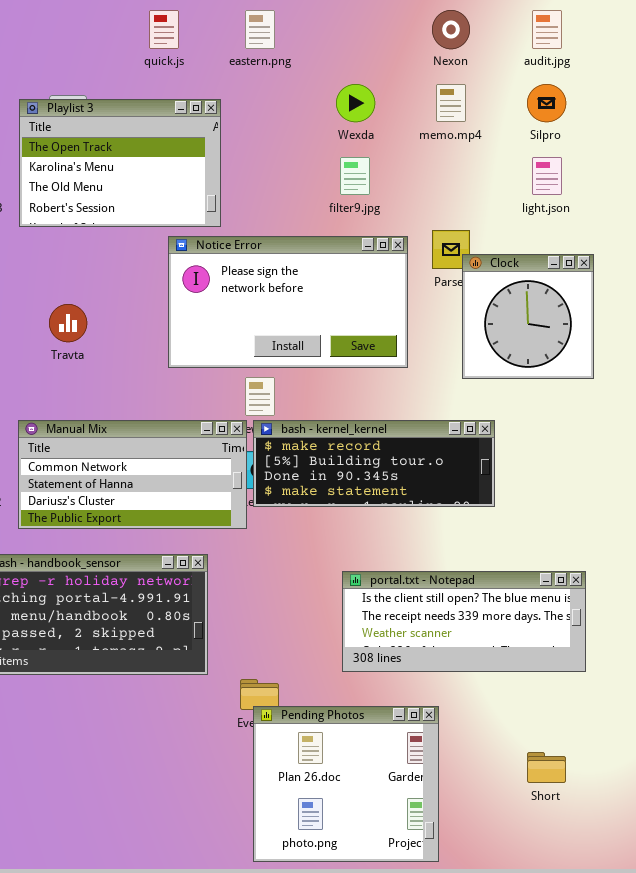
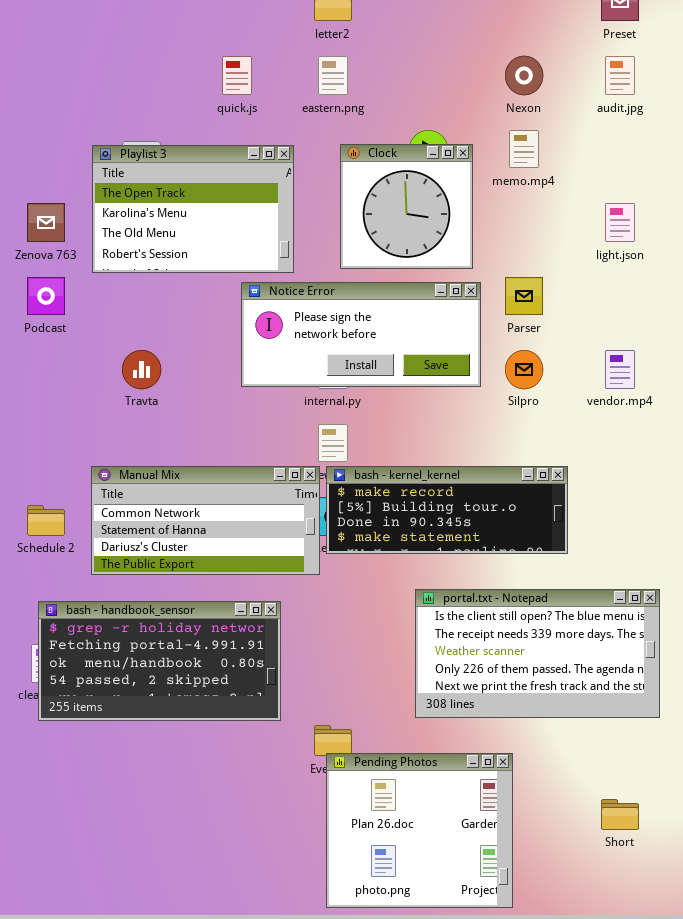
Silpro: [527,84,566,122] -> [505,350,543,389], moved
Notice Error: [168,236,408,368] -> [241,282,481,387], resized
Clock: [462,254,594,379] -> [340,144,473,269], moved
portal.txt - Notepad: [342,571,586,672] -> [415,589,660,718], resized

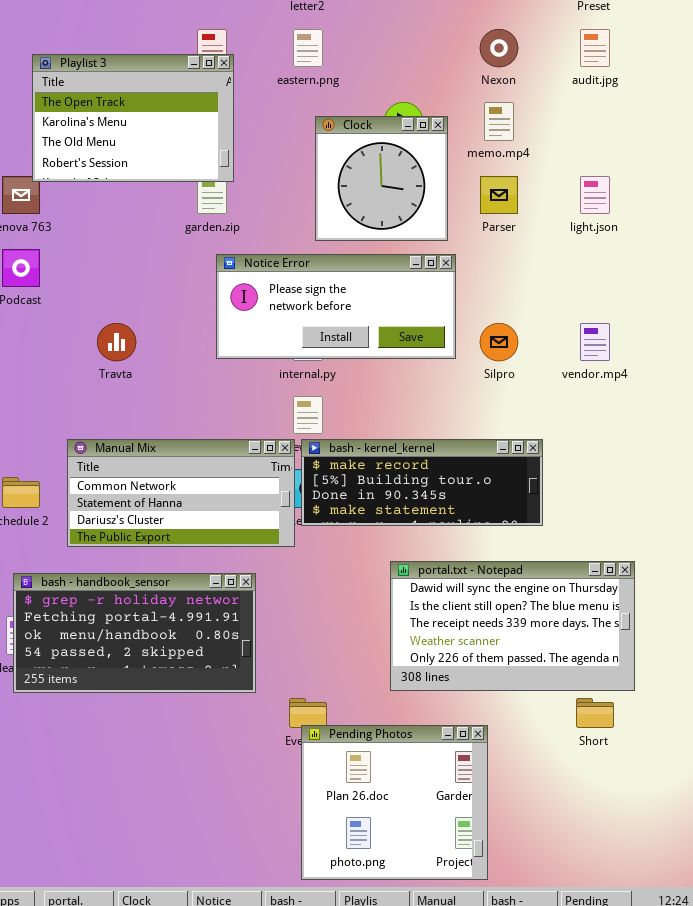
Playlist 3: [92,145,294,273] -> [32,54,234,182], moved
Parser: [505,277,543,315] -> [480,176,518,214], moved
portal.txt - Notepad: [415,589,660,718] -> [390,561,635,691], scrolled up 1 row
Short: [601,799,639,830] -> [576,698,614,728], moved

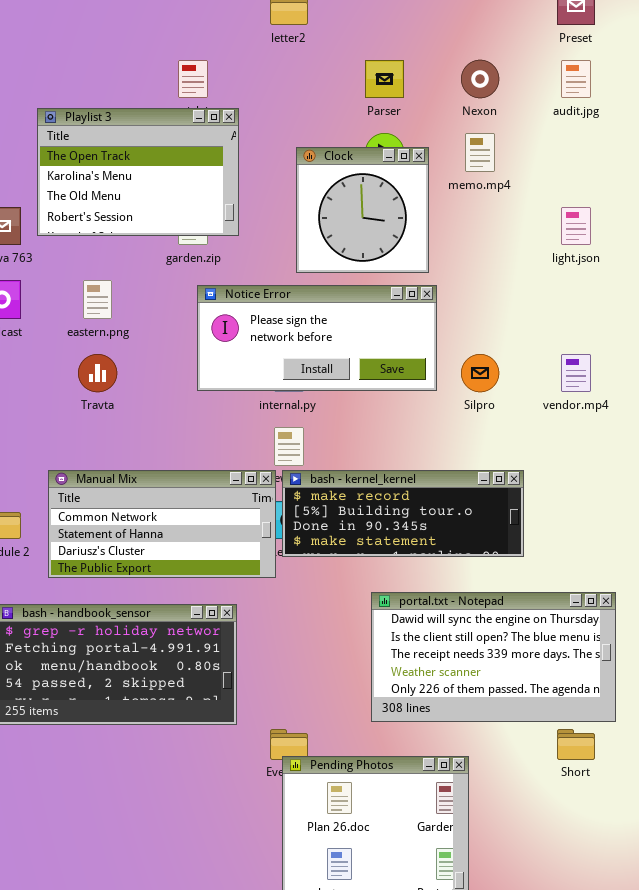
eastern.png: [293,29,323,67] -> [83,280,112,319], moved
Playlist 3: [32,54,234,182] -> [37,108,239,236], moved
Parser: [480,176,518,214] -> [365,60,404,98], moved

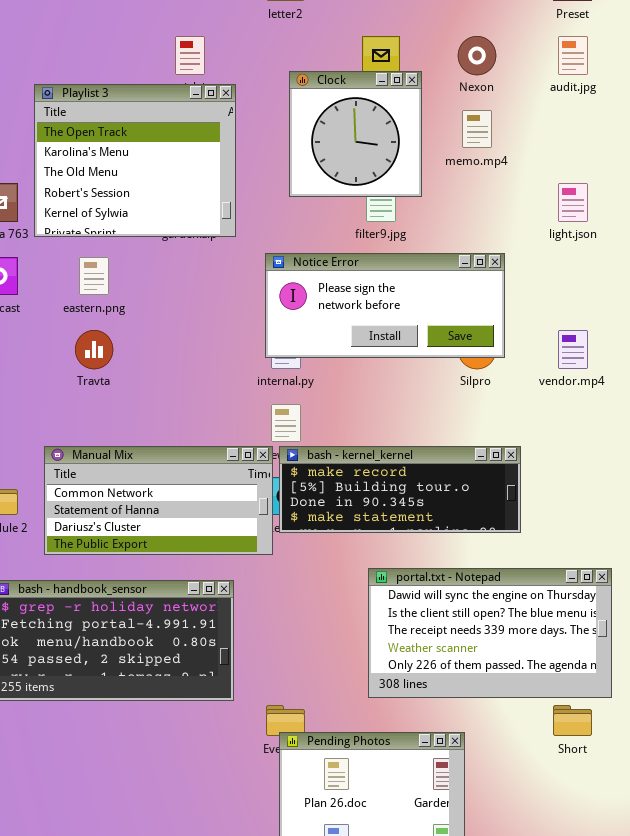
Playlist 3: [37,108,239,236] -> [34,84,236,237], resized
Clock: [296,147,429,273] -> [289,71,422,197], moved
Notice Error: [197,285,437,391] -> [265,253,505,358], moved

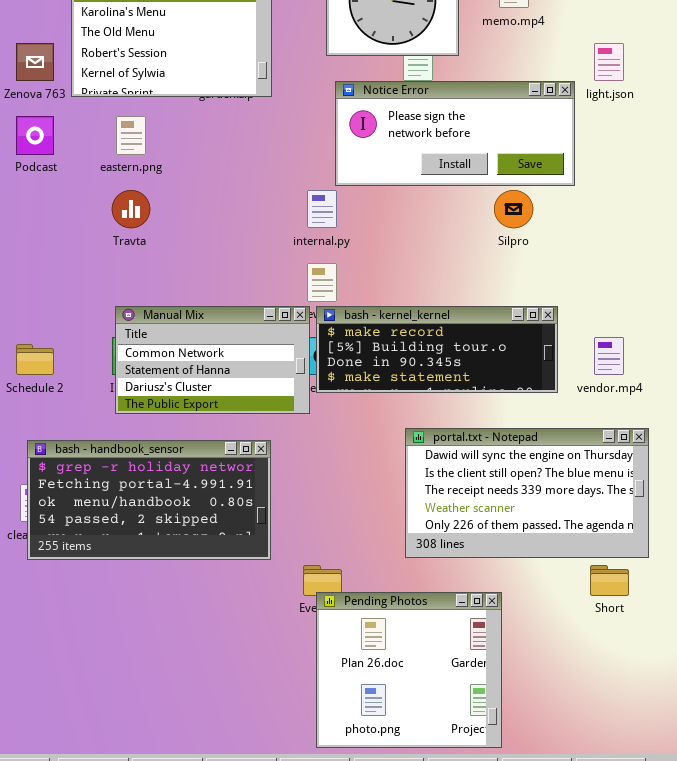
Notice Error: [265,253,505,358] -> [335,81,575,186], moved
vendor.mp4: [558,330,588,369] -> [594,337,624,375], moved
Manual Mix: [44,446,273,555] -> [115,306,310,414], resized

